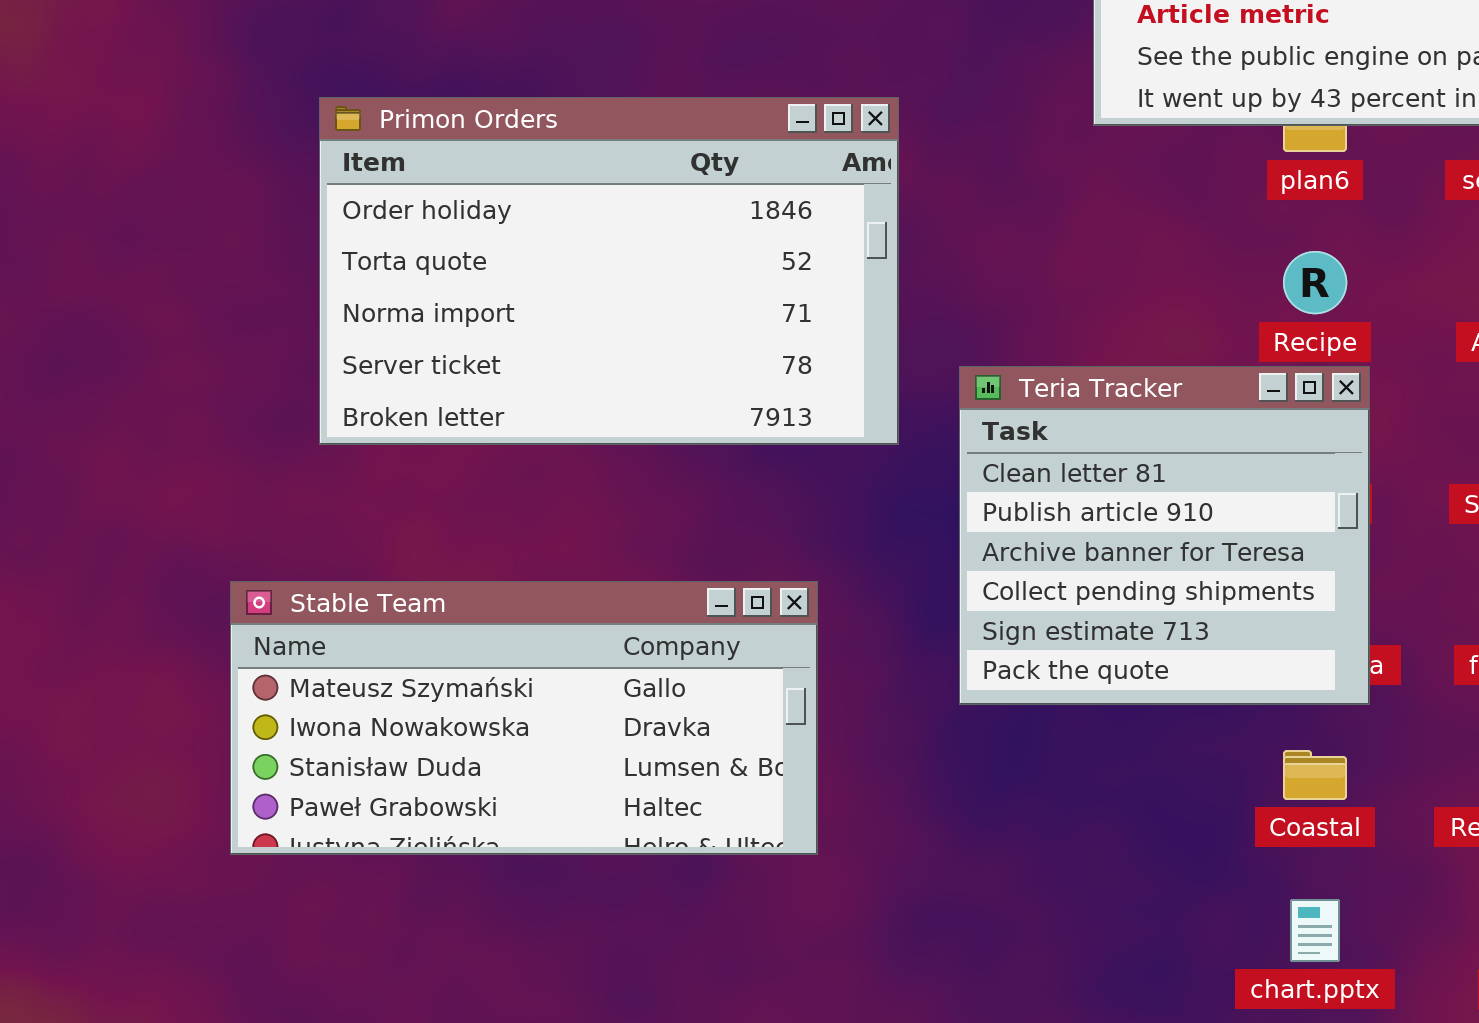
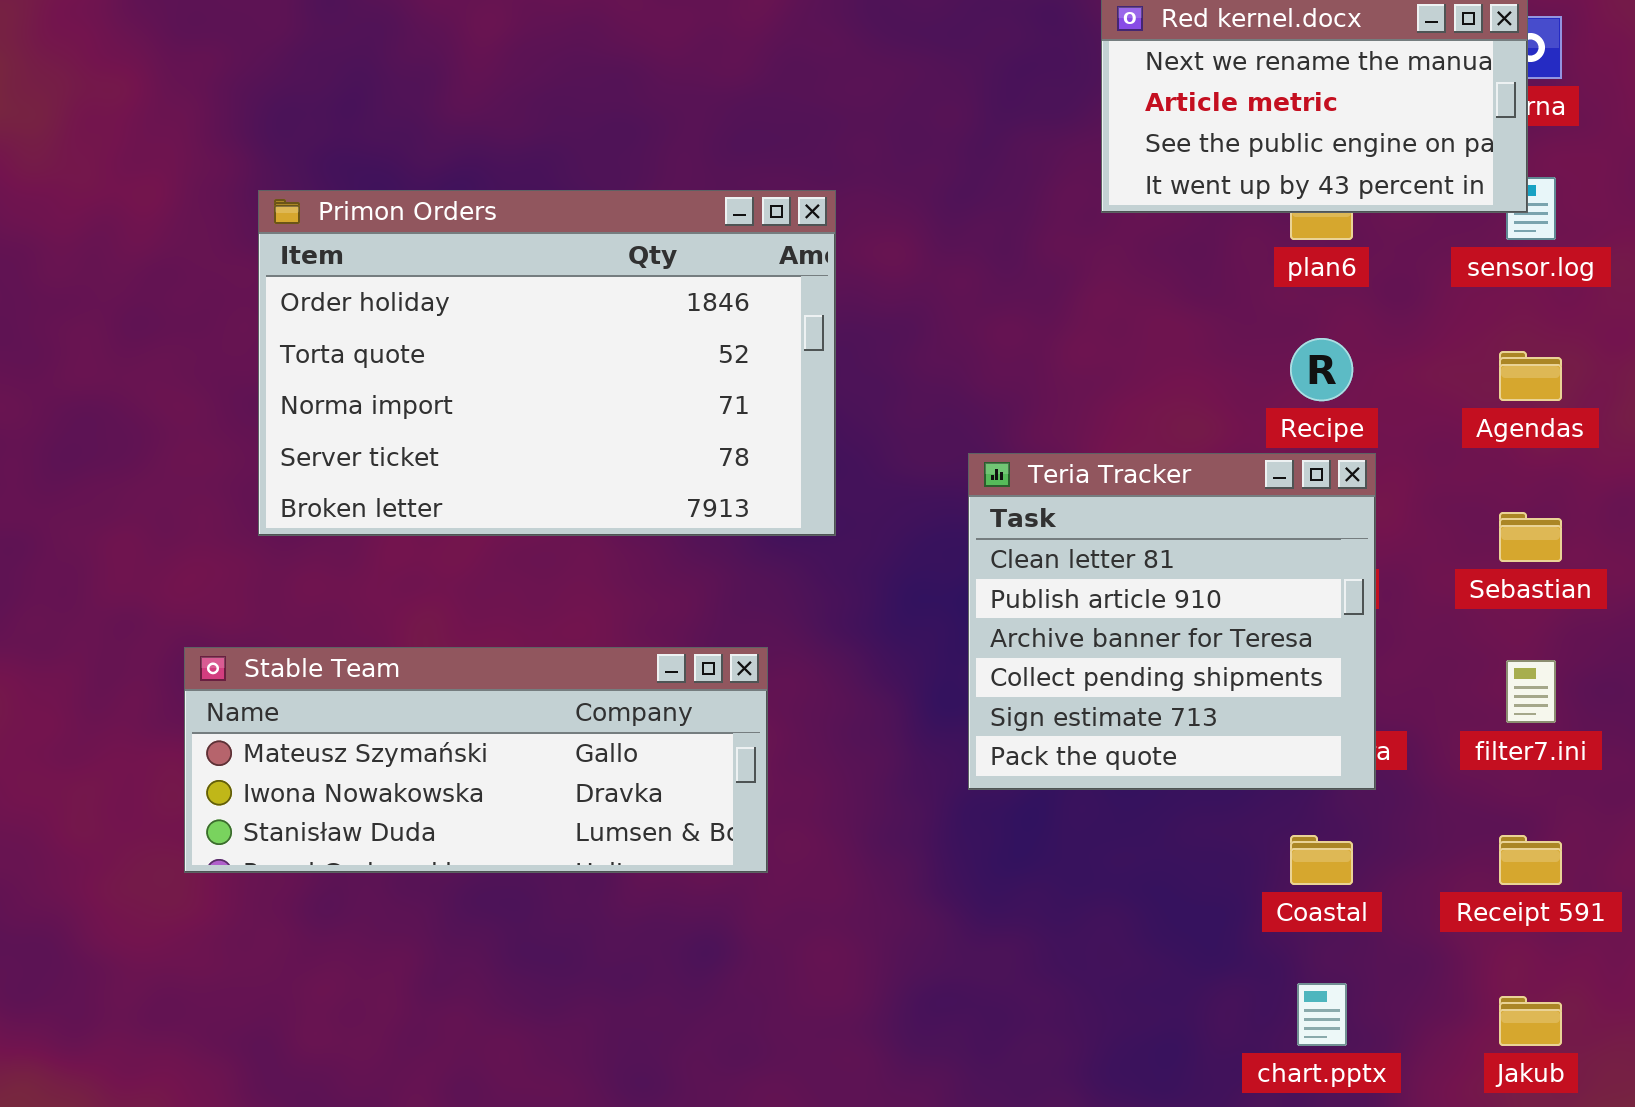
Primon Orders: [319,97,899,445] -> [258,190,836,536], moved
Stable Team: [230,581,818,855] -> [184,647,768,873], moved, resized

